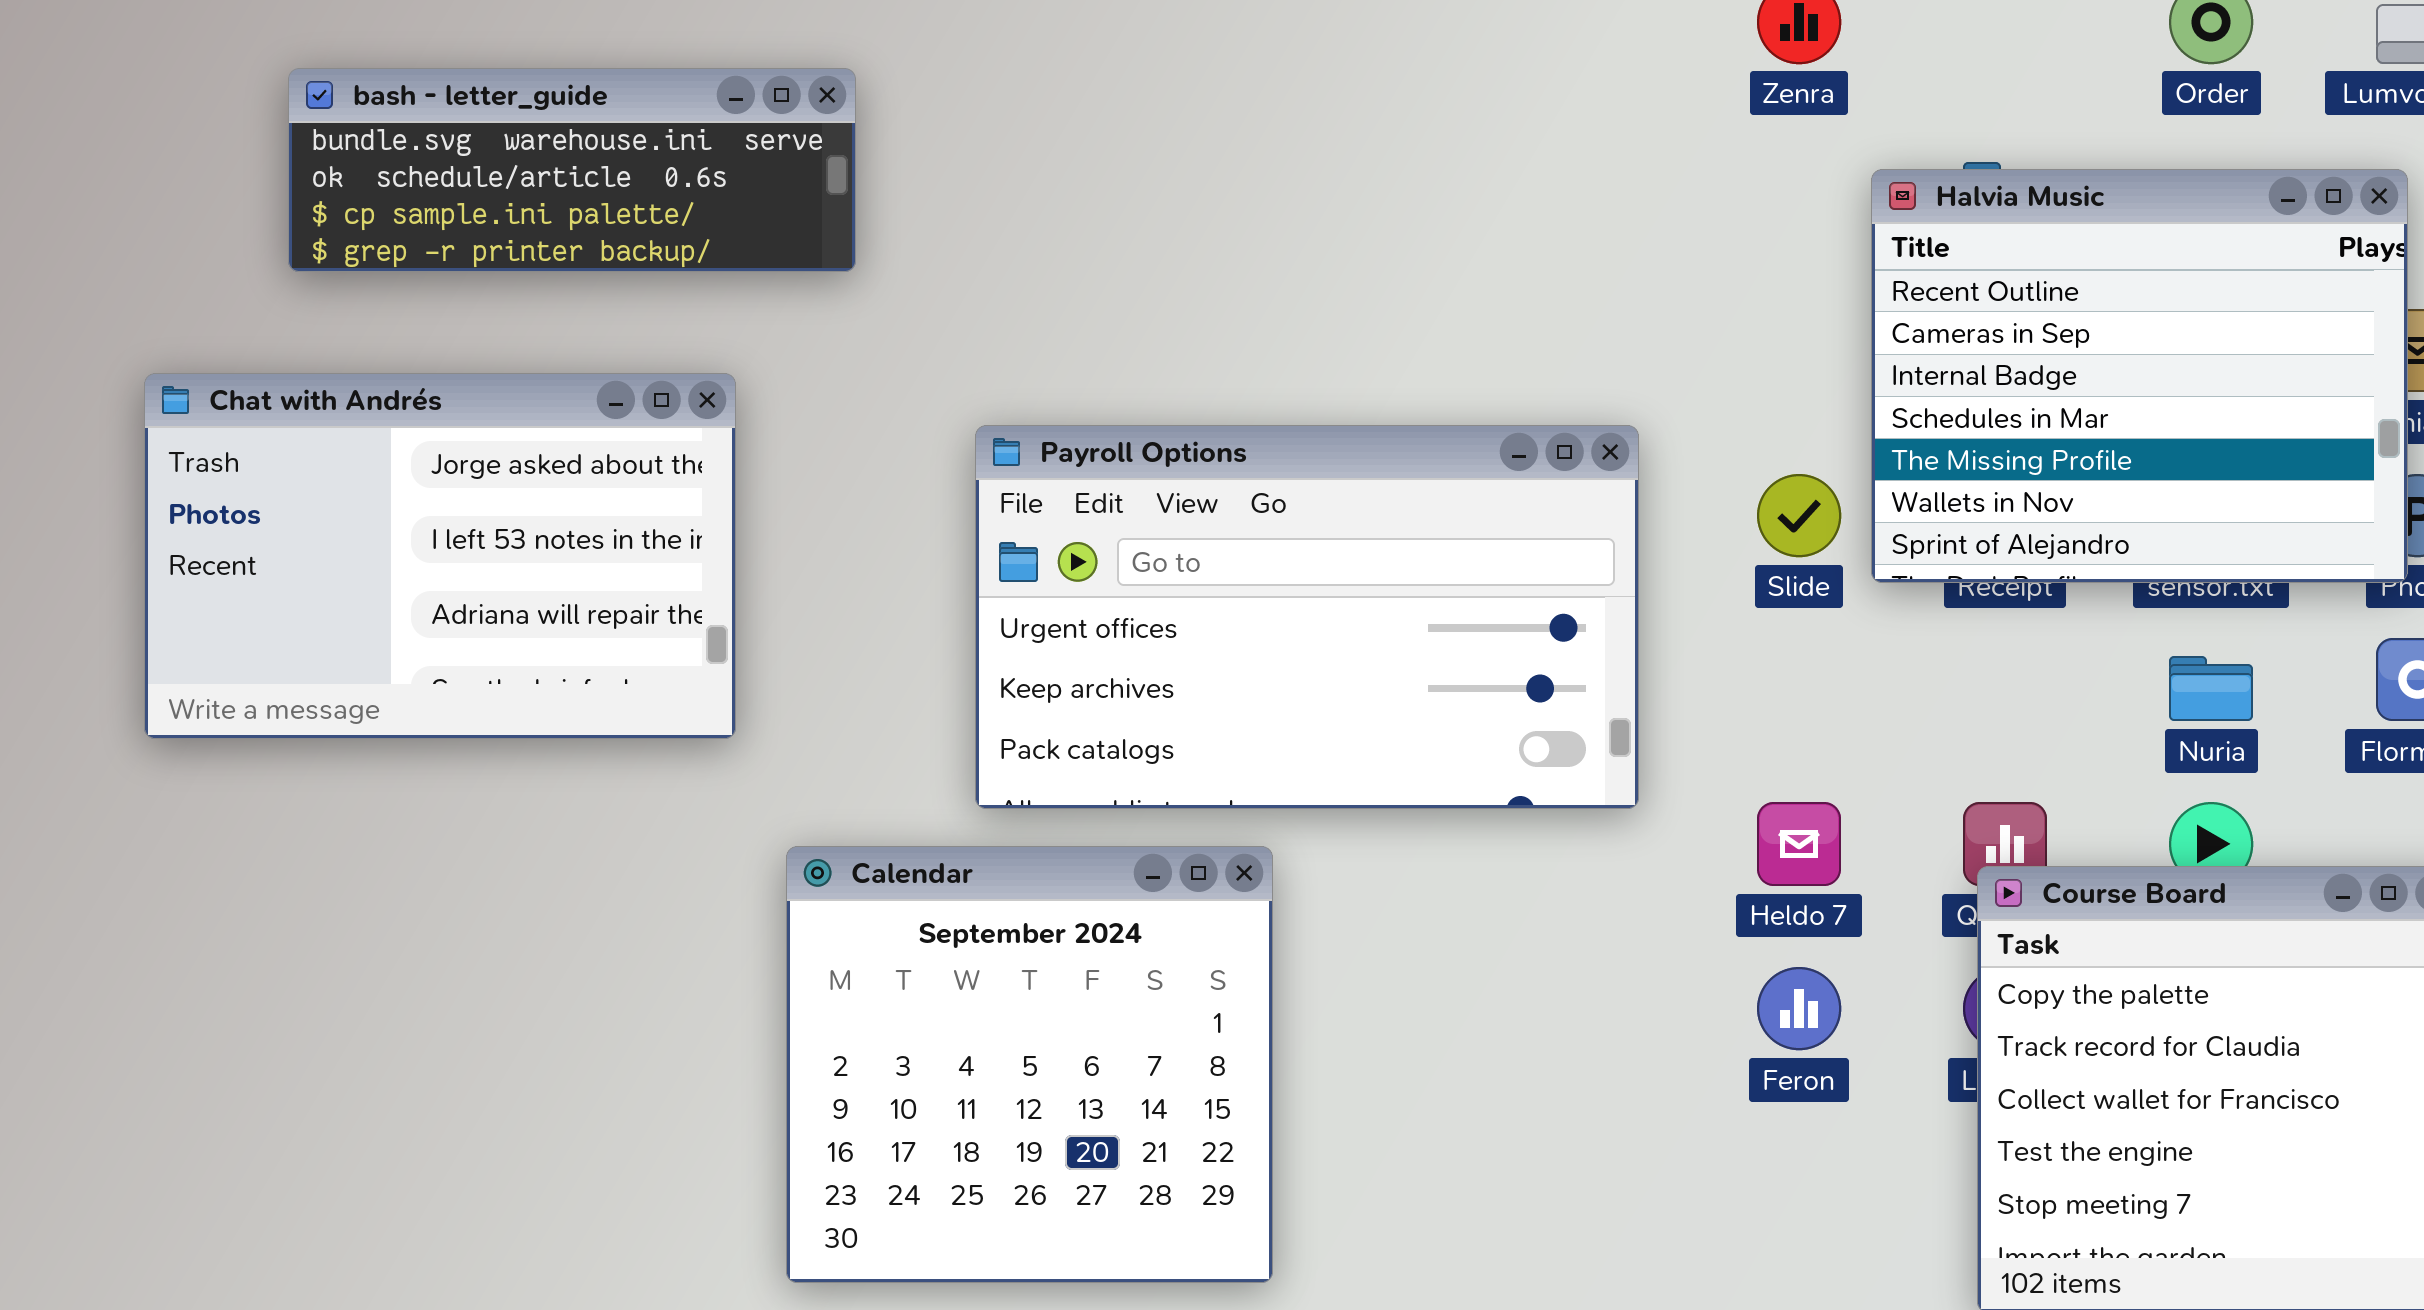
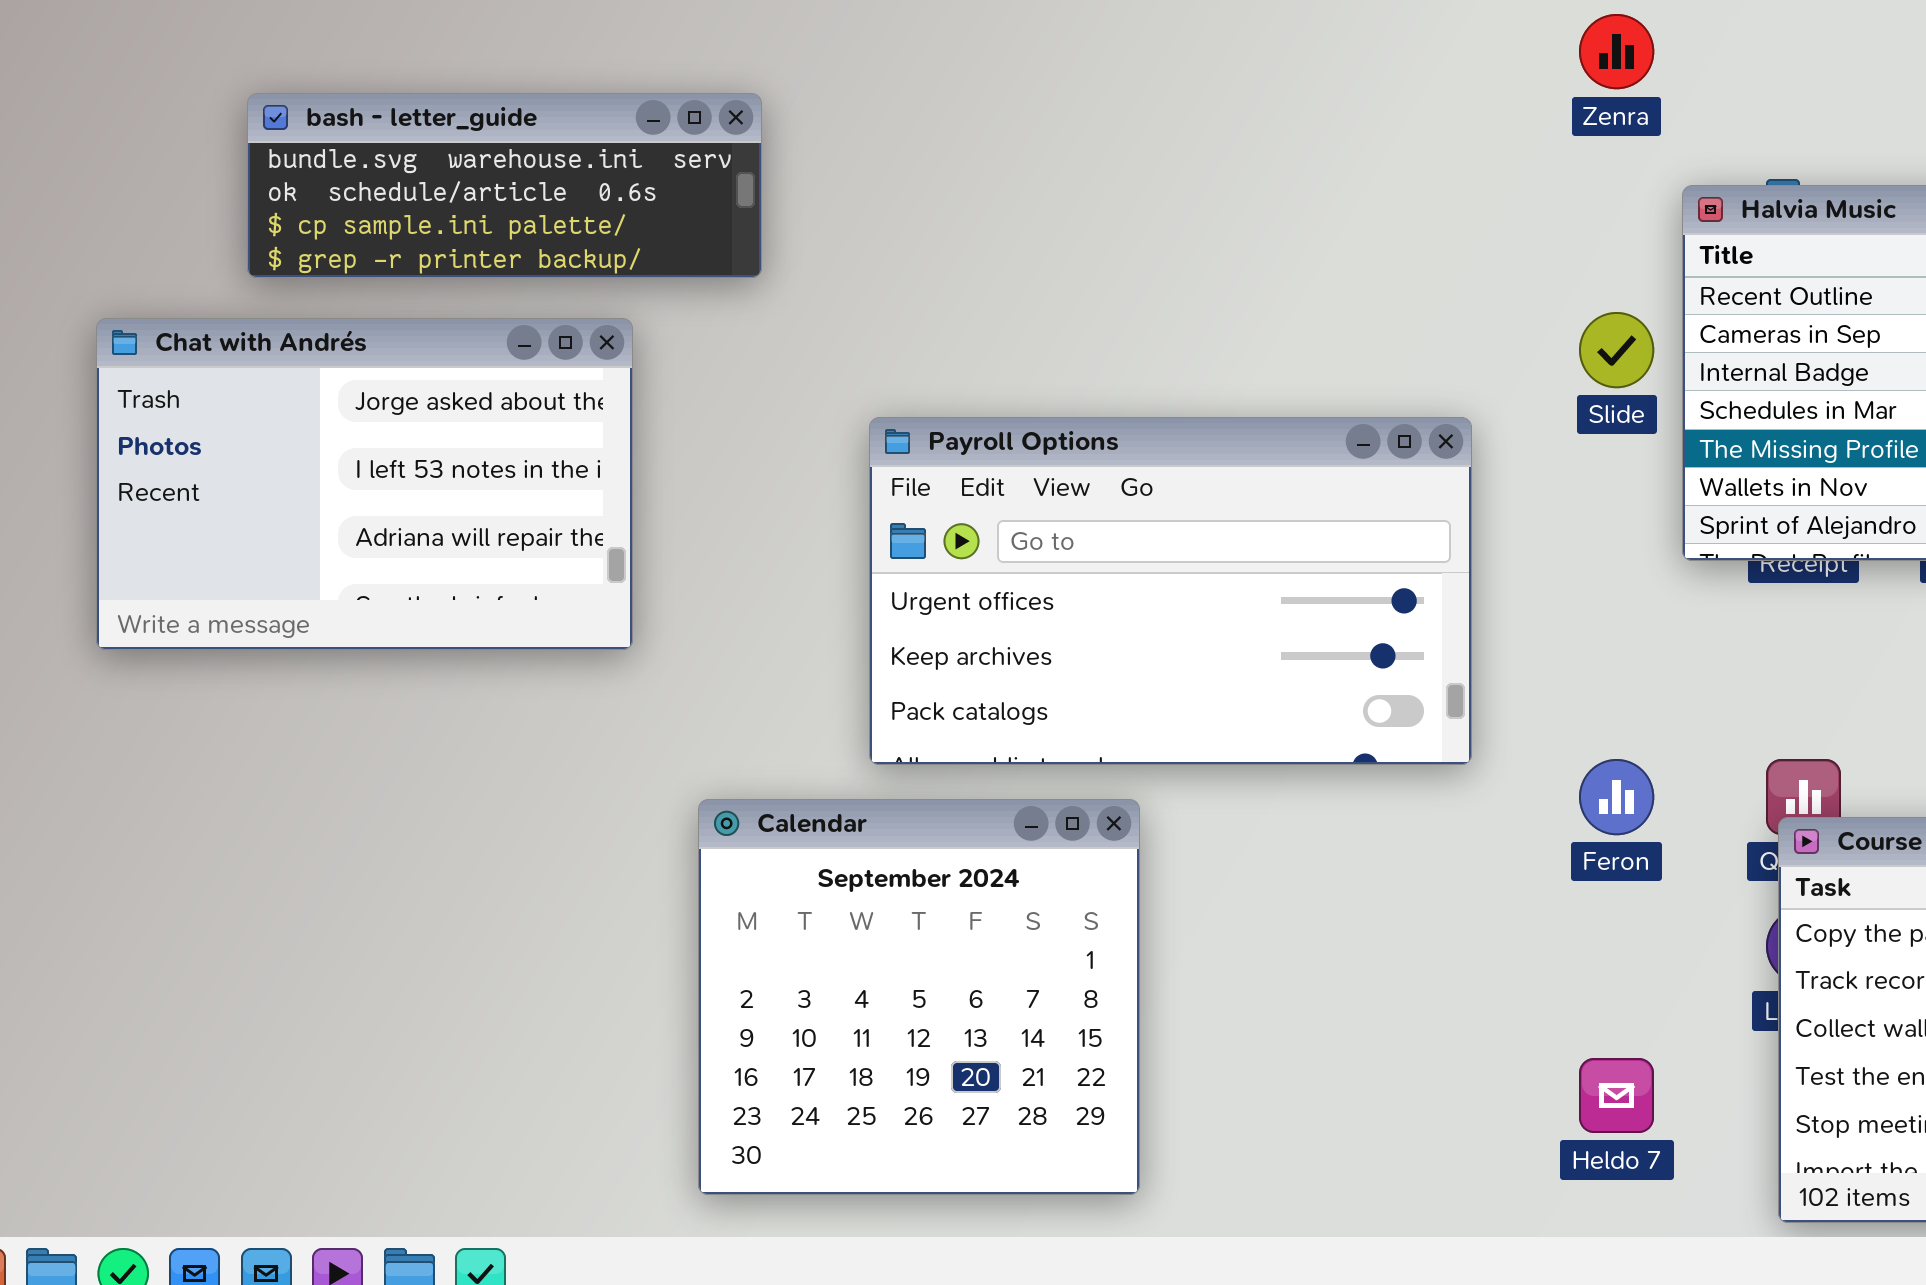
Chat with Andrés: [144,373,736,739] -> [96,318,633,650], moved
Slide: [1757,474,1841,557] -> [1579,312,1654,388], moved
Heldo 7: [1757,802,1841,886] -> [1579,1058,1654,1133], moved
Feron: [1757,967,1841,1050] -> [1579,759,1654,835], moved

